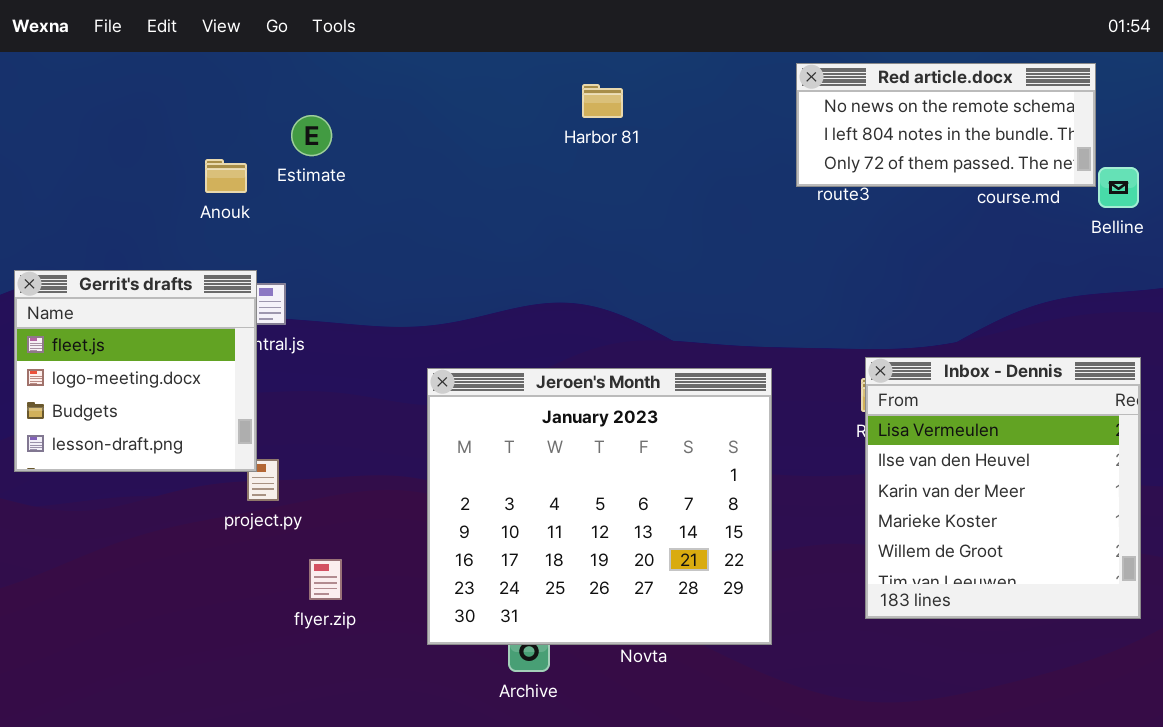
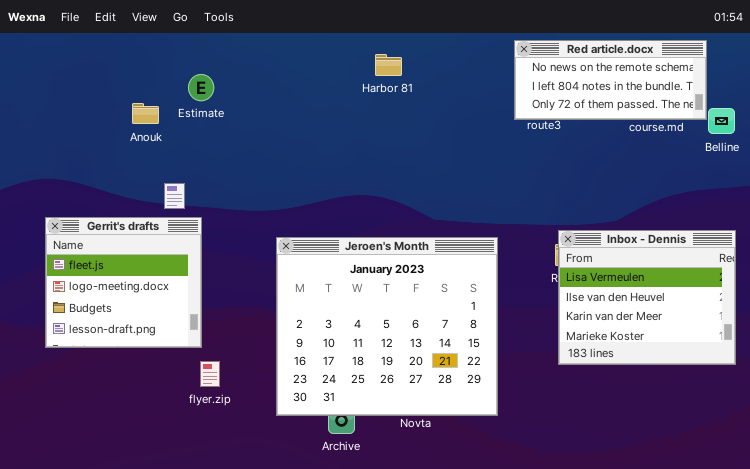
Gerrit's drafts: [14,270,257,472] -> [45,217,202,348], moved
Inbox - Dennis: [865,357,1141,619] -> [558,230,736,365], resized

